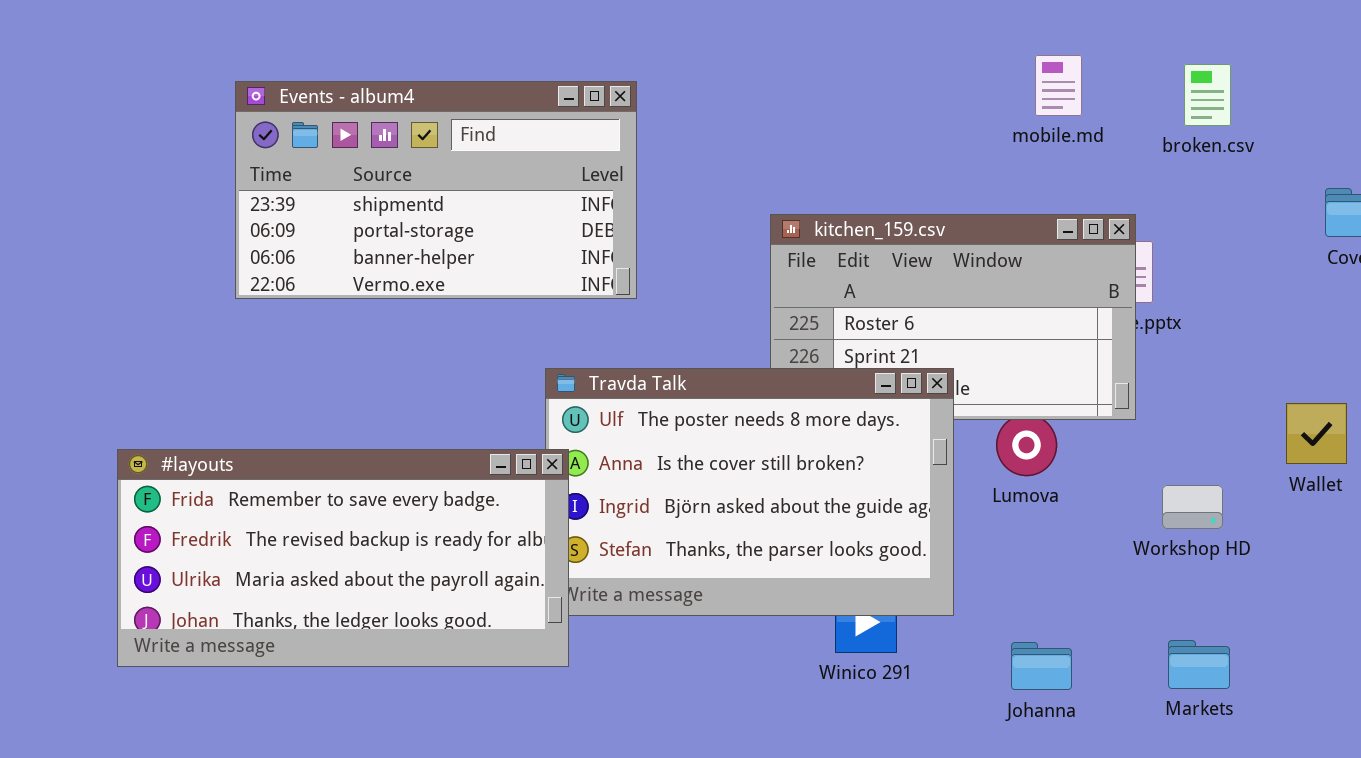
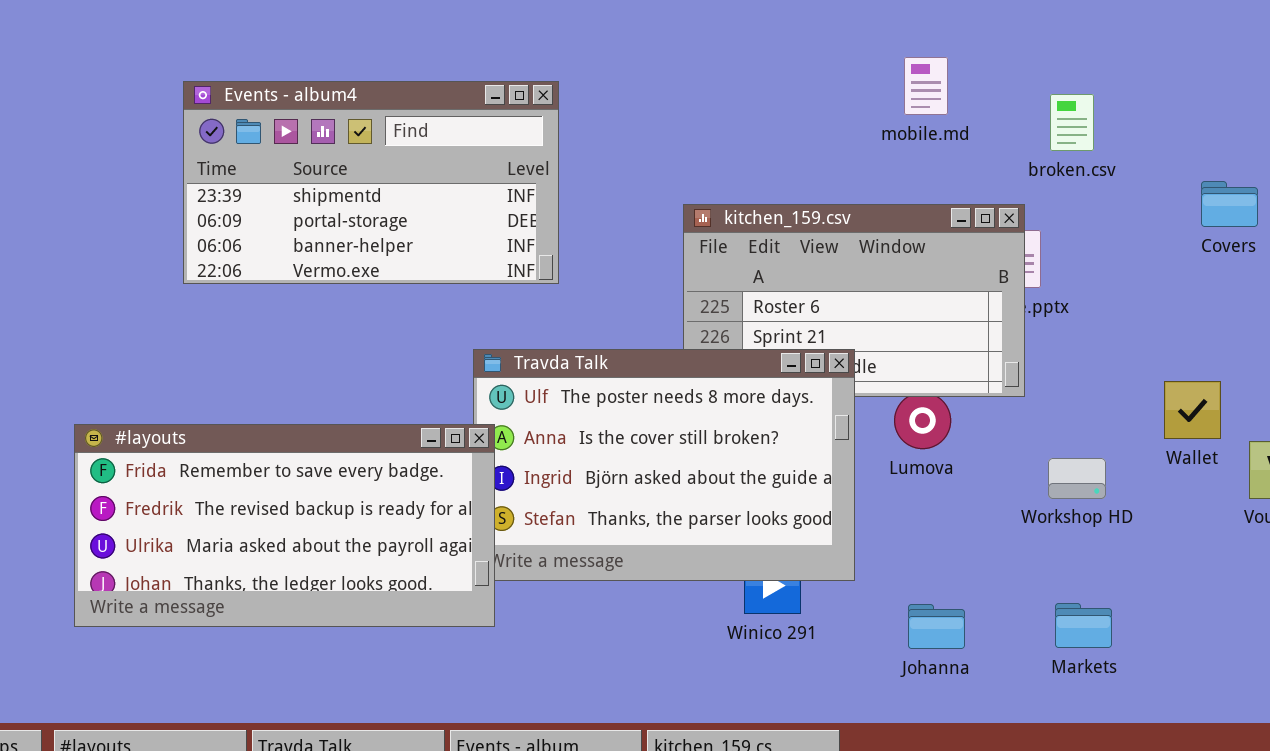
mobile.md: [1035,55,1082,116] -> [904,57,948,115], moved
broken.csv: [1184,64,1231,126] -> [1050,94,1094,151], moved

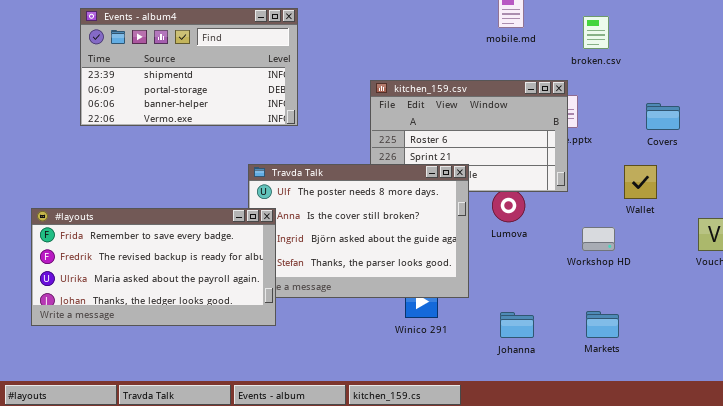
Covers: [1201,181,1258,227] -> [646,103,680,130], moved
Wallet: [1164,381,1221,439] -> [624,165,657,199], moved
#layouts: [74,424,495,627] -> [31,208,276,326], moved

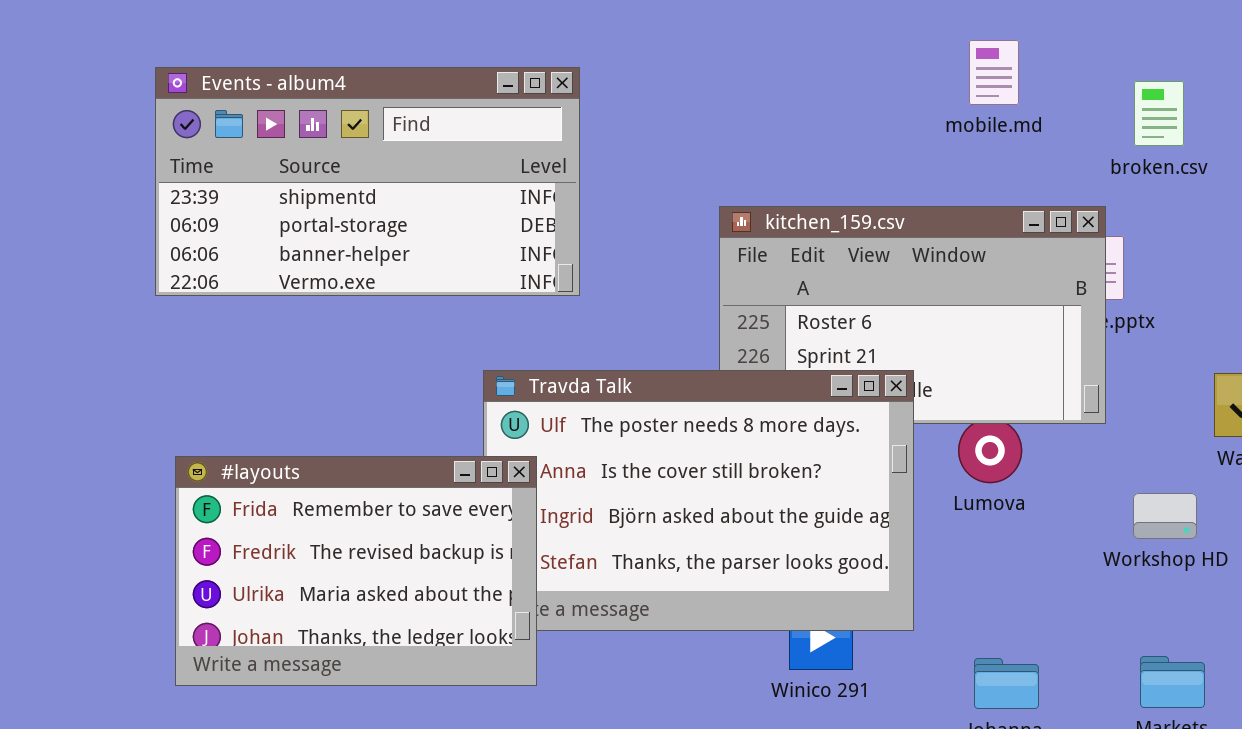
#layouts: [31,208,276,326] -> [175,456,537,686], resized

